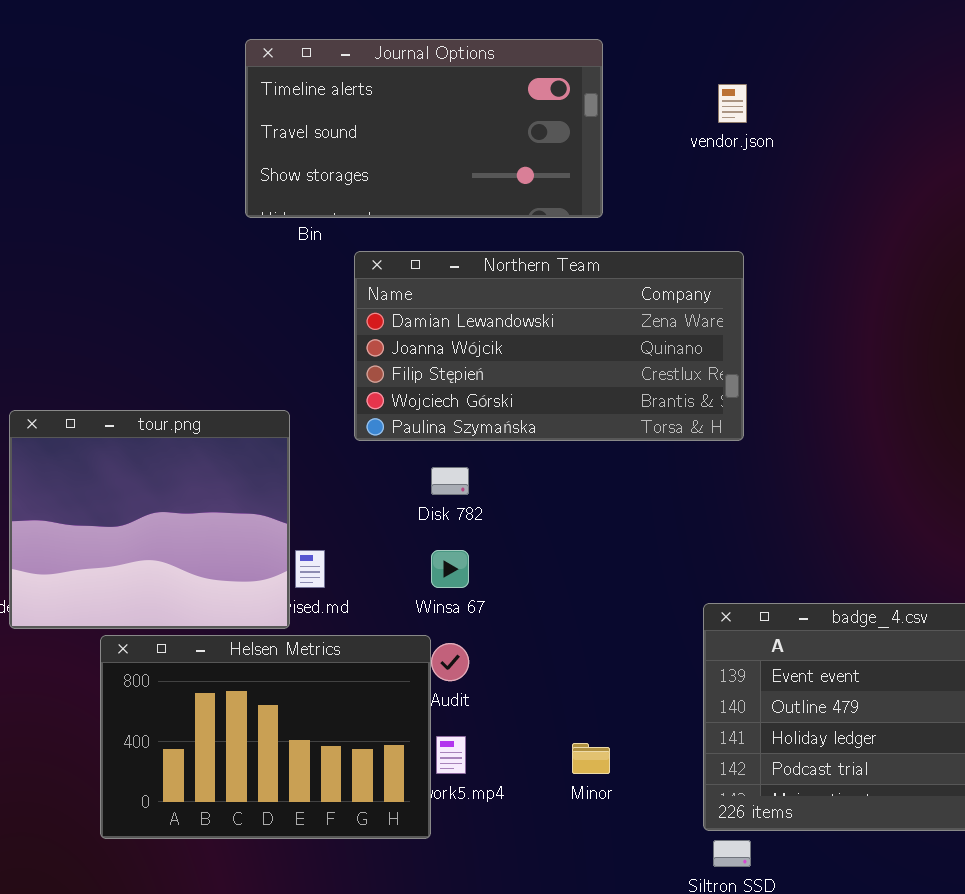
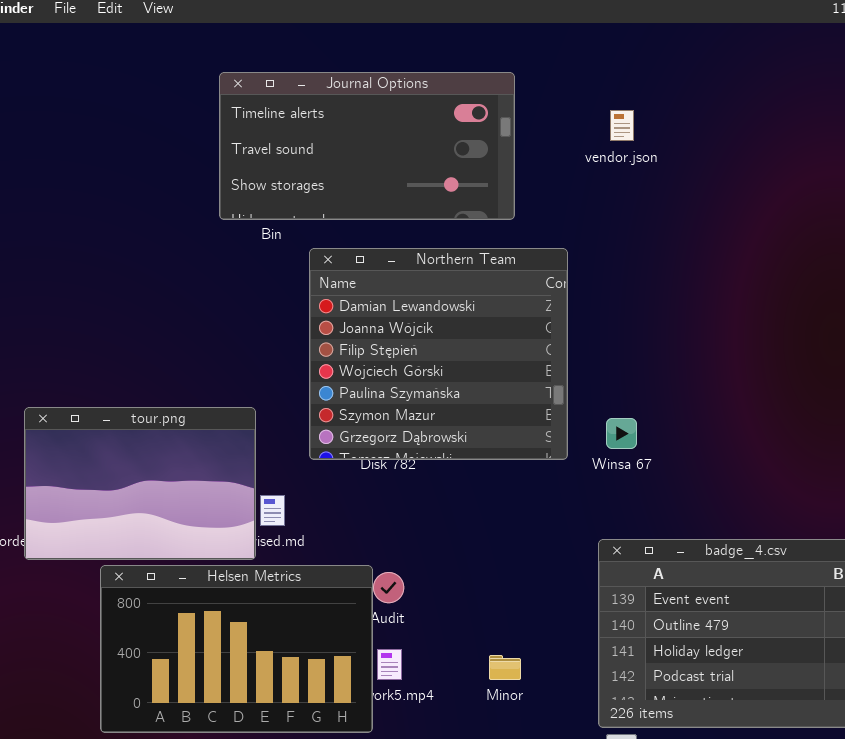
Northern Team: [354,251,744,441] -> [309,248,568,460], resized
tour.png: [9,410,290,629] -> [24,407,256,560], resized
Winsa 67: [431,550,469,588] -> [606,418,637,449], moved

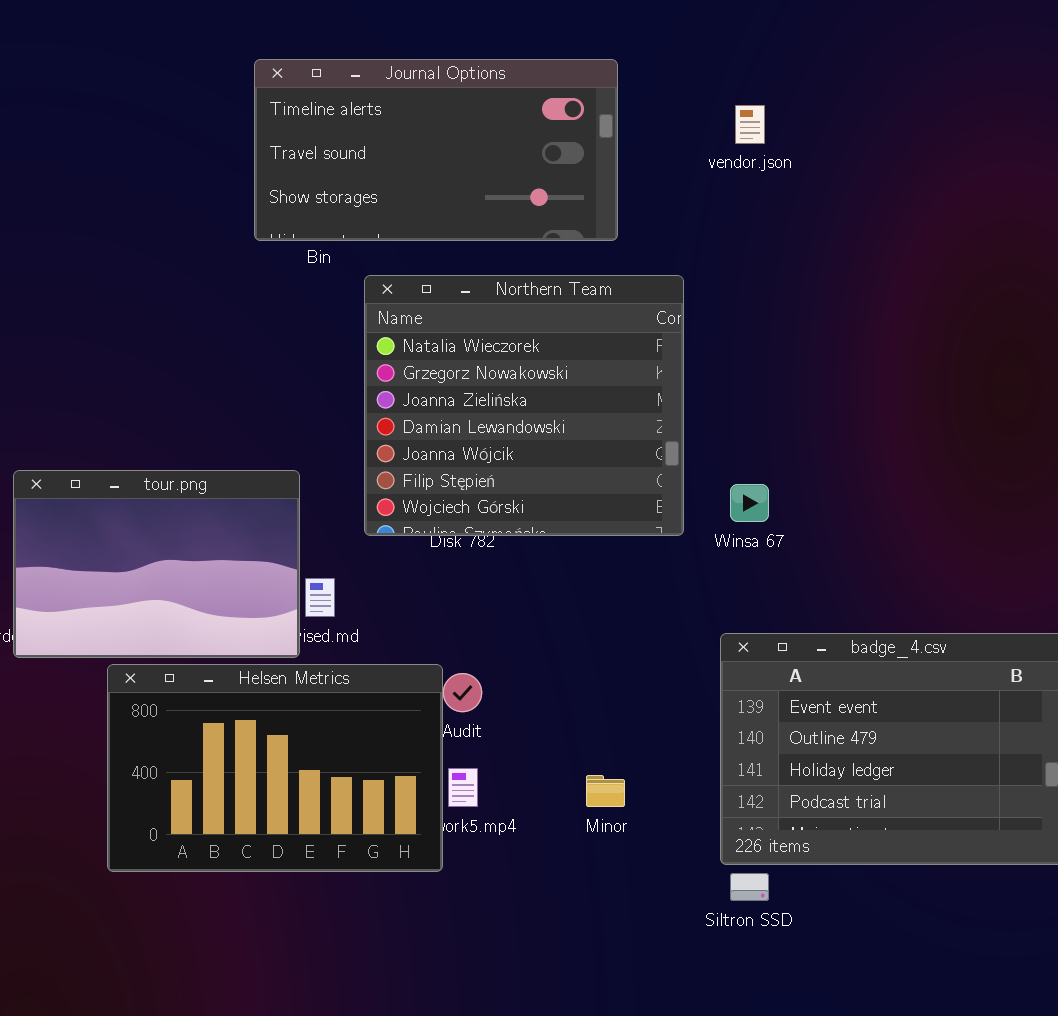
Northern Team: [309,248,568,460] -> [364,275,684,536], scrolled up 3 rows

